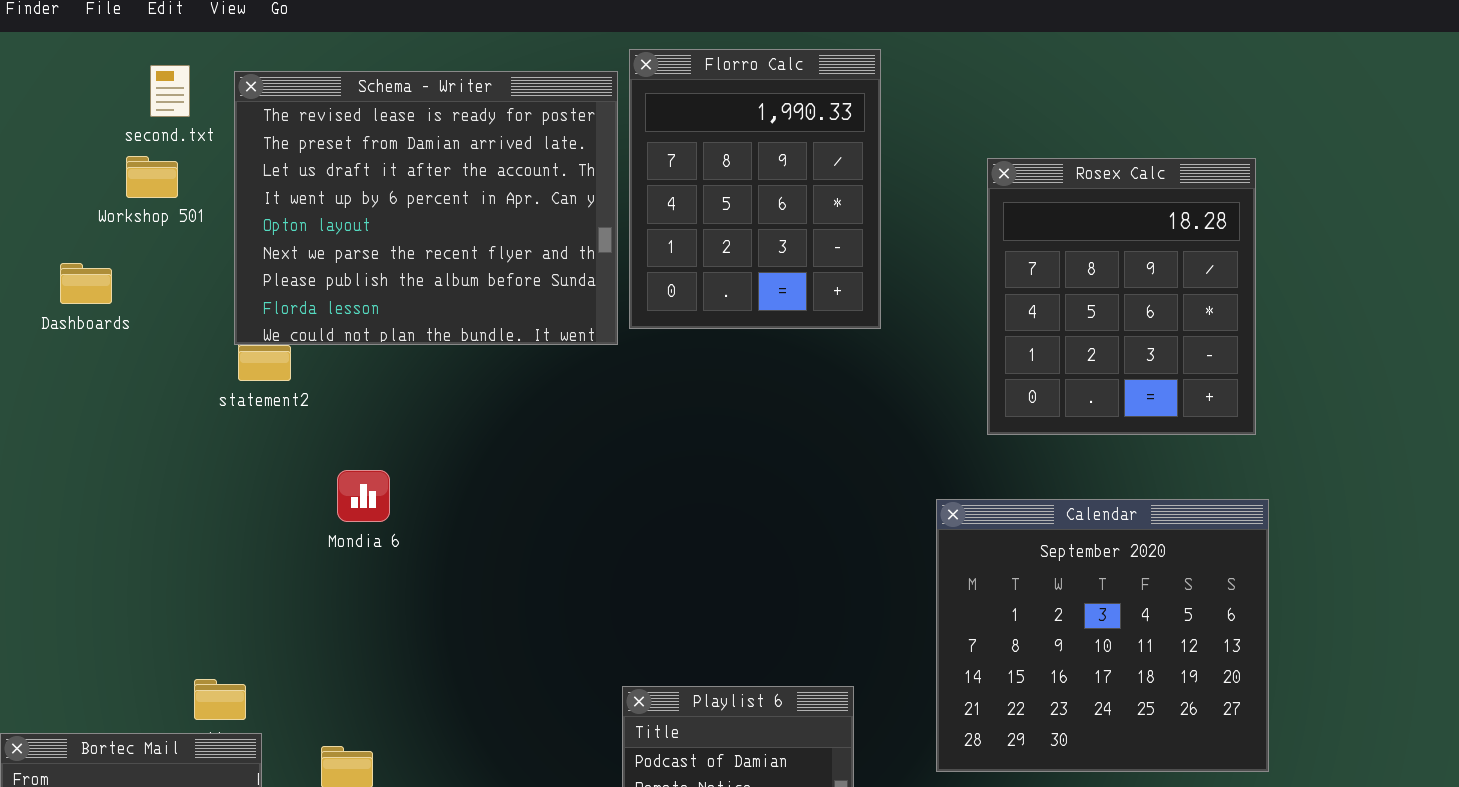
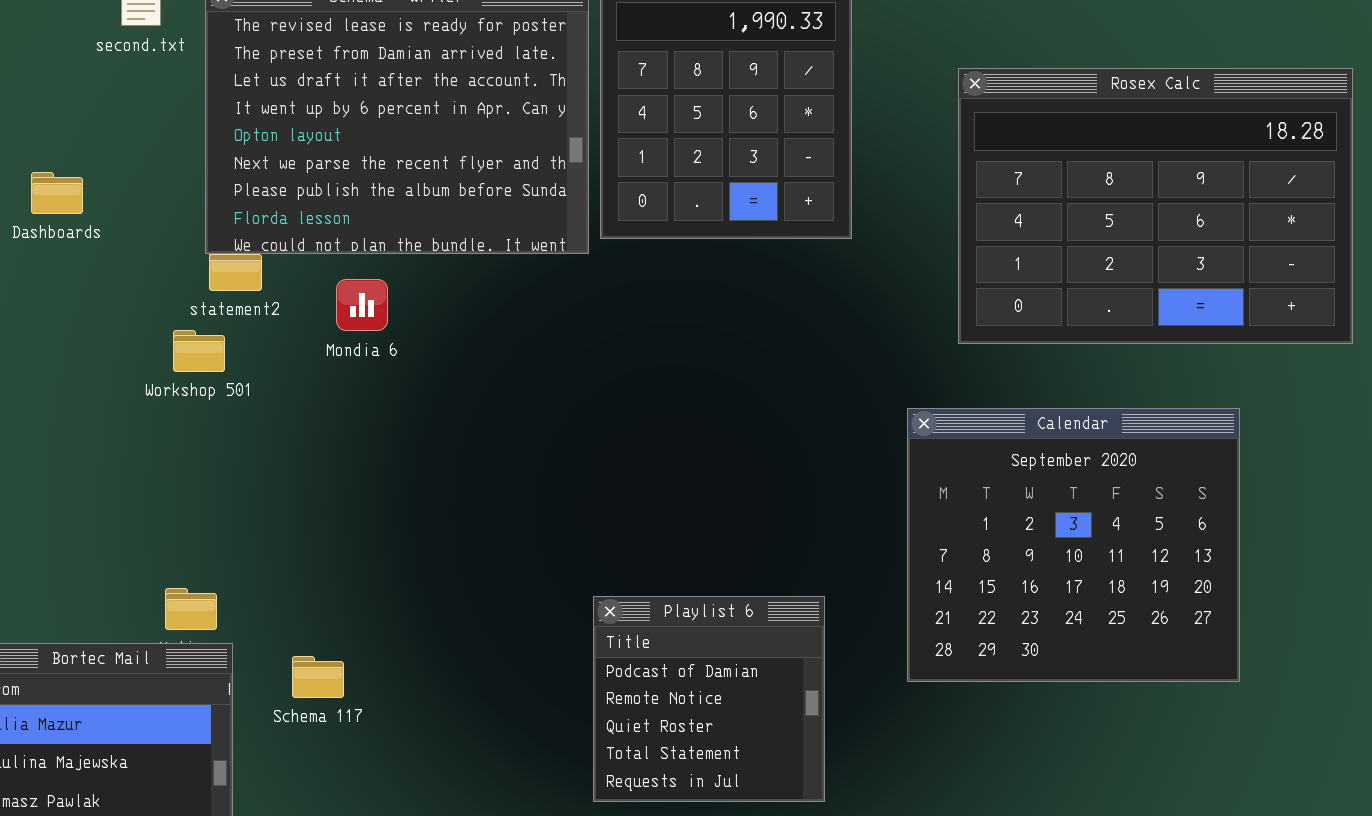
Workshop 501: [126,156,178,198] -> [173,330,225,372], moved
Rosex Calc: [987,158,1256,435] -> [958,68,1353,344], resized
Mondia 6: [337,470,390,522] -> [336,279,388,331], moved

